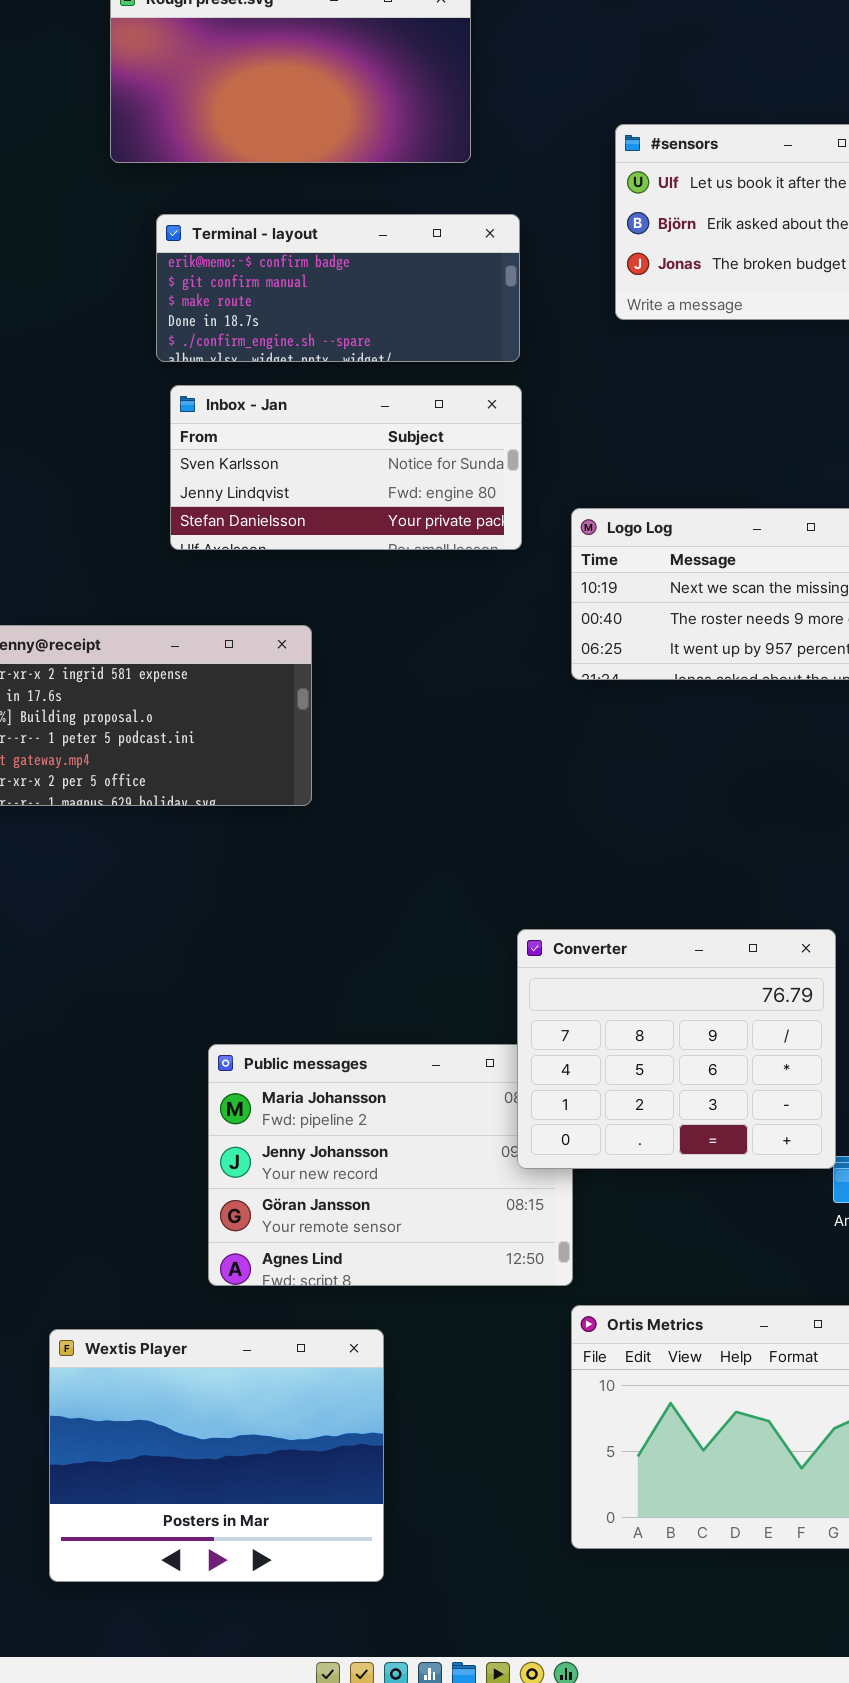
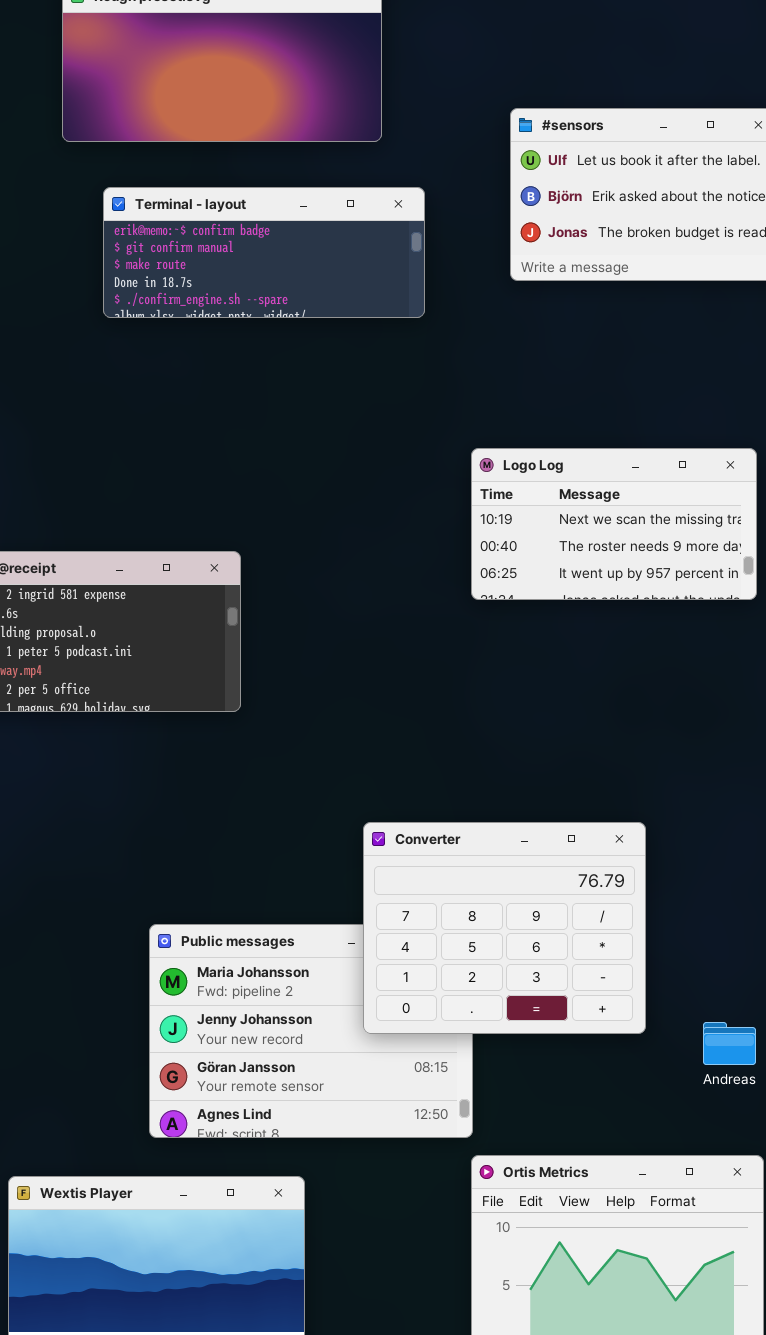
Inbox - Jan: [170,385,522,550] -> none, closed
Converter: [517,929,836,1169] -> [363,822,646,1034], moved

